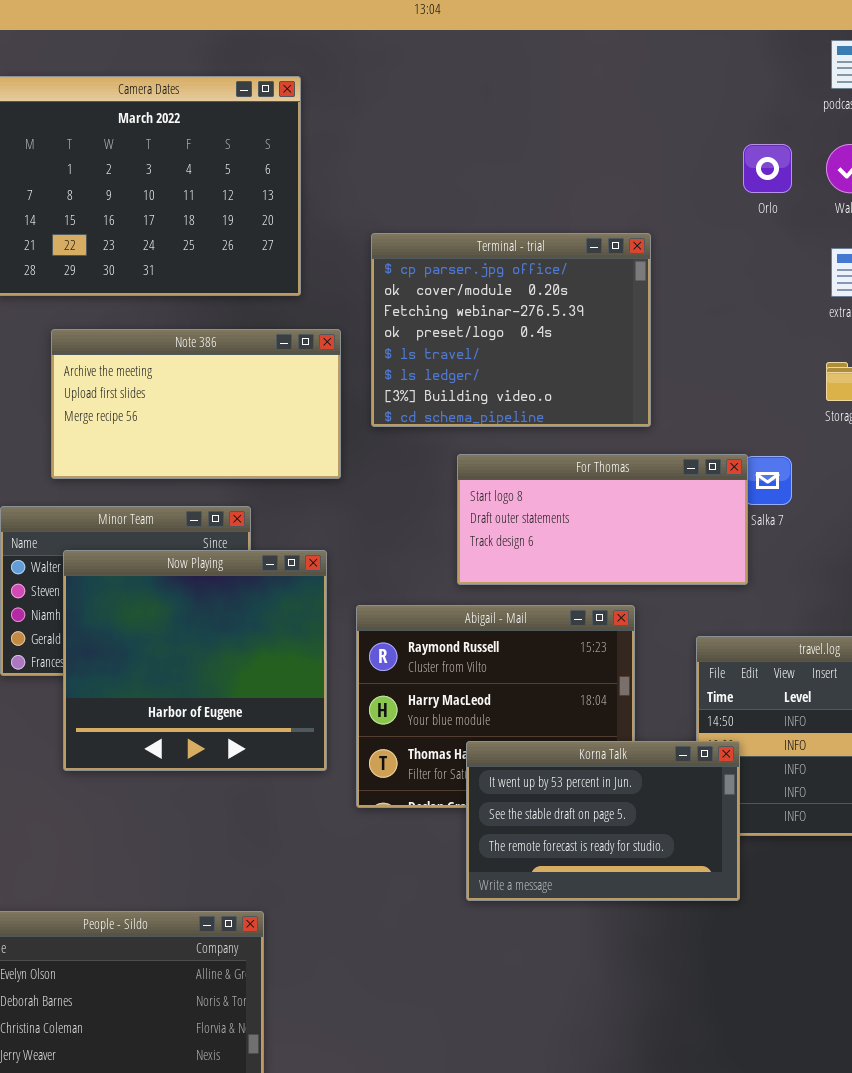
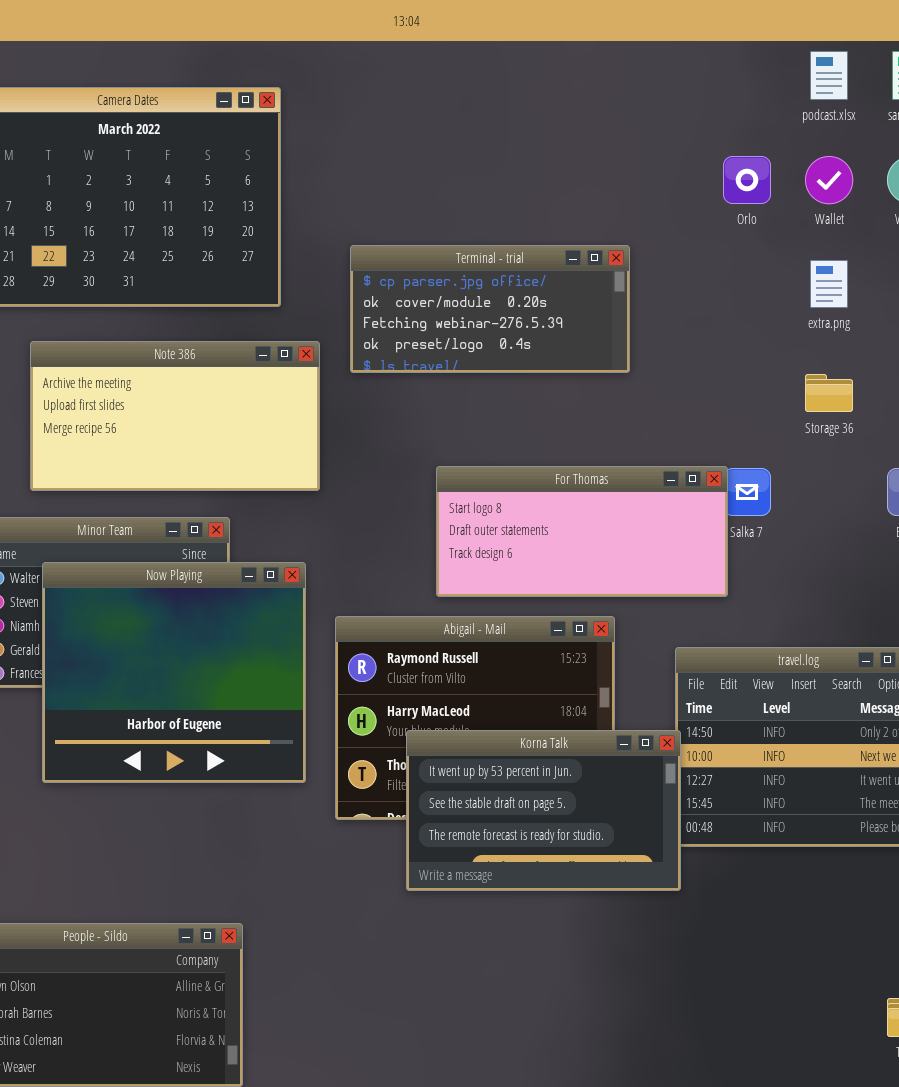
Terminal - trial: [371,233,651,427] -> [350,245,630,373], resized
Korna Talk: [466,741,740,901] -> [406,730,681,891], moved

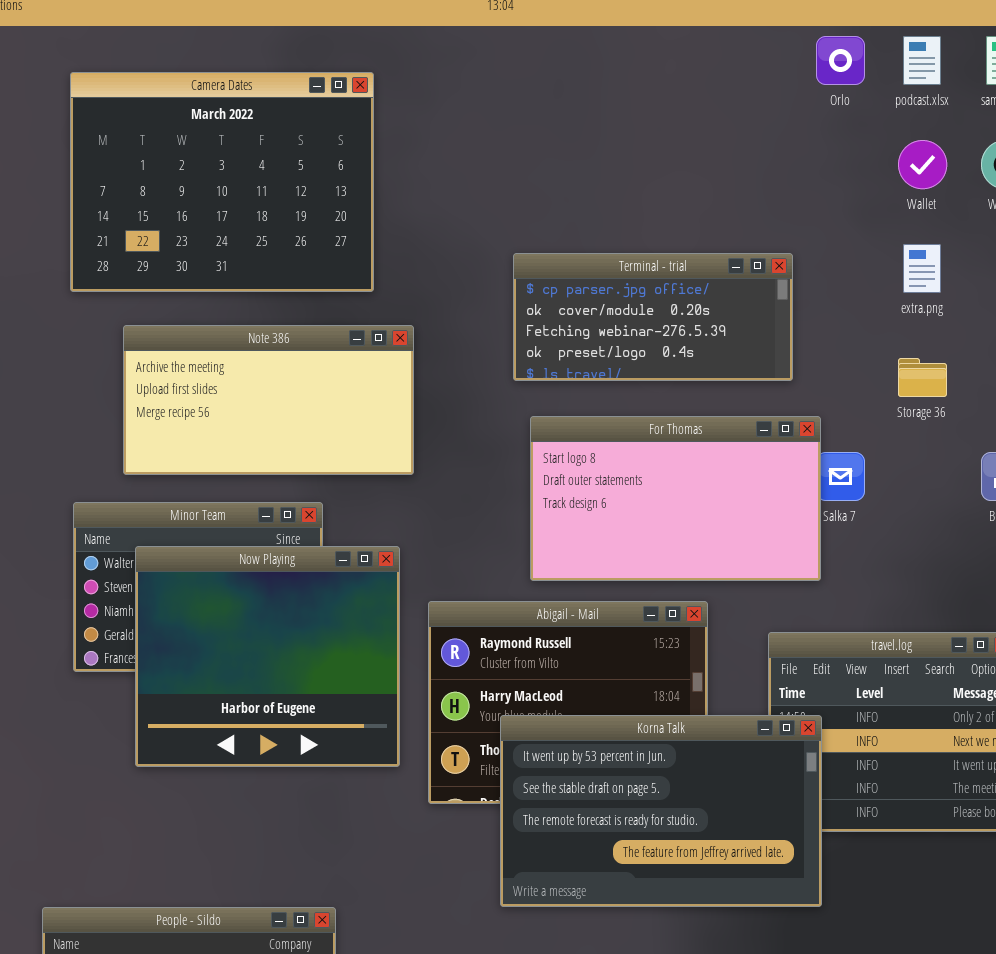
Orlo: [723,156,771,204] -> [816,36,865,85], moved
Terminal - trial: [350,245,630,373] -> [513,253,793,381], moved
For Thomas: [436,466,728,597] -> [530,416,821,581], resized
Korna Talk: [406,730,681,891] -> [500,715,822,907], resized

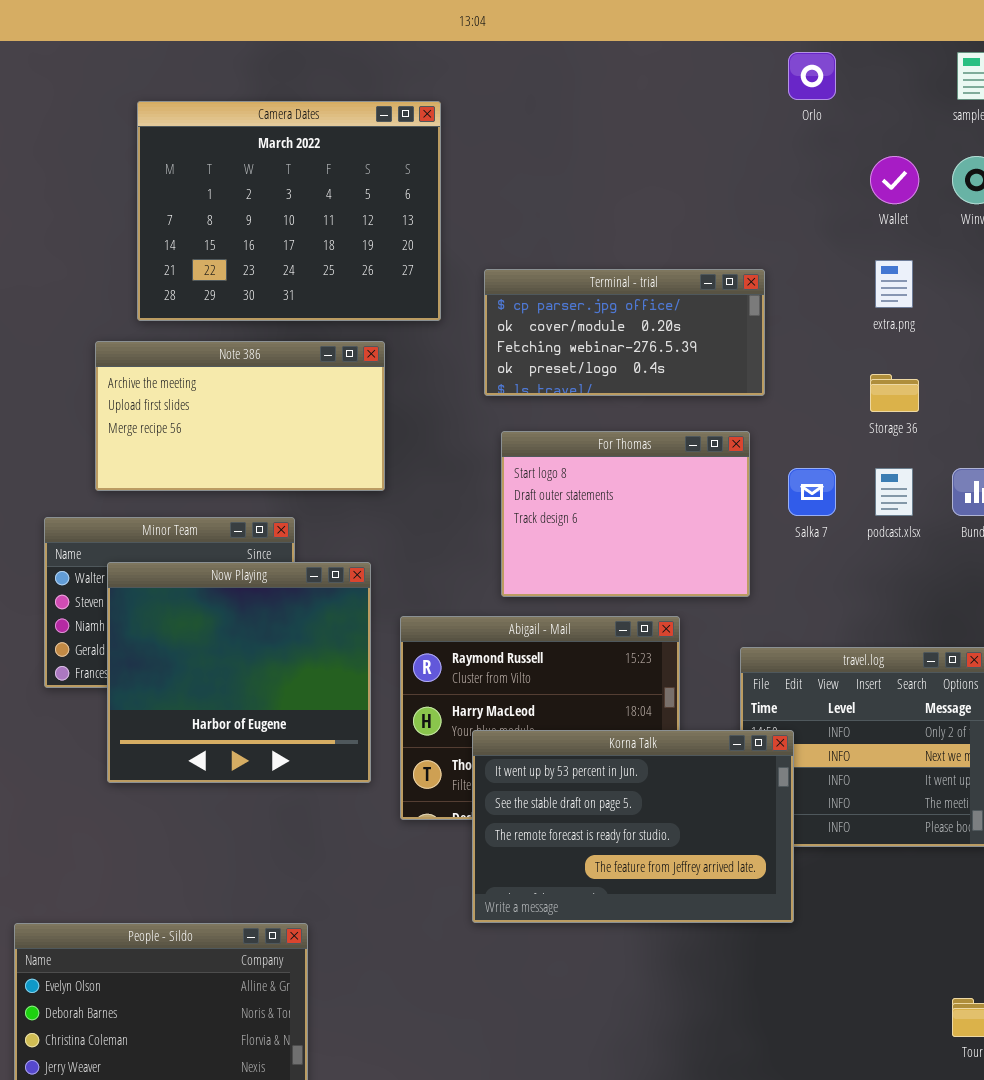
podcast.xlsx: [903,36,941,85] -> [875,468,913,516], moved
Camera Dates: [70,72,374,292] -> [137,101,441,321], moved
For Thomas: [530,416,821,581] -> [501,431,750,597], resized

